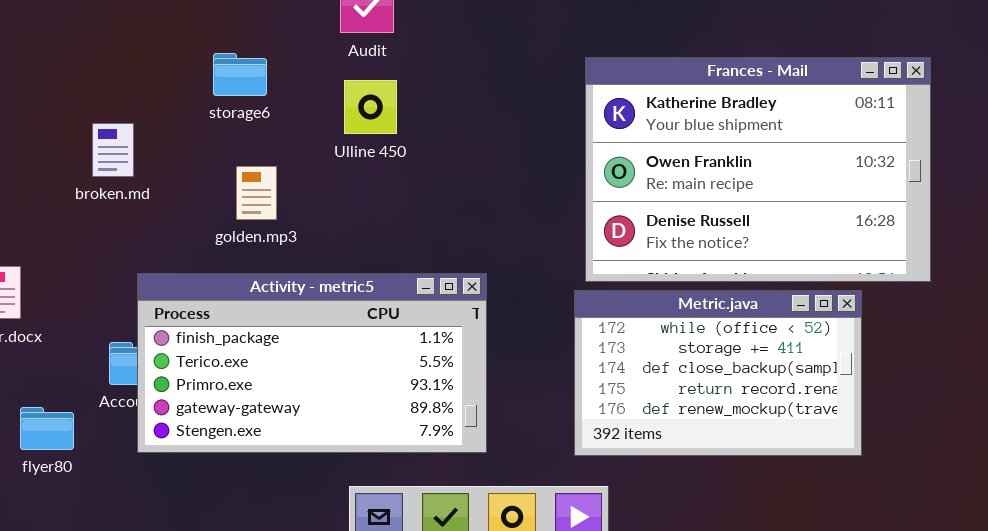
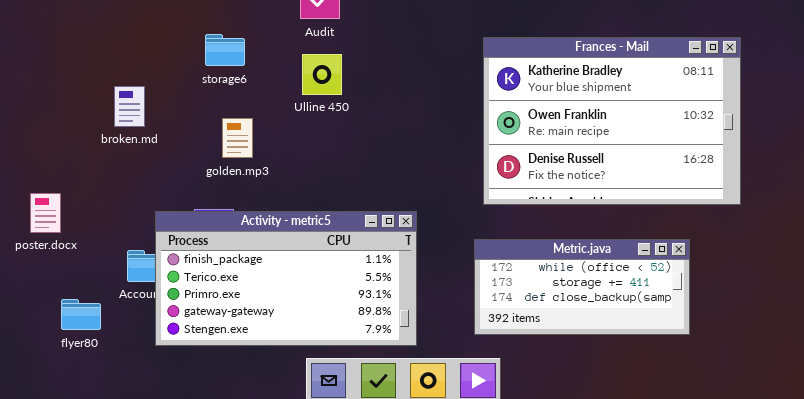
Activity - metric5: [137,273,487,453] -> [155,211,417,346], moved
Metric.java: [574,290,862,456] -> [474,239,690,335], resized

